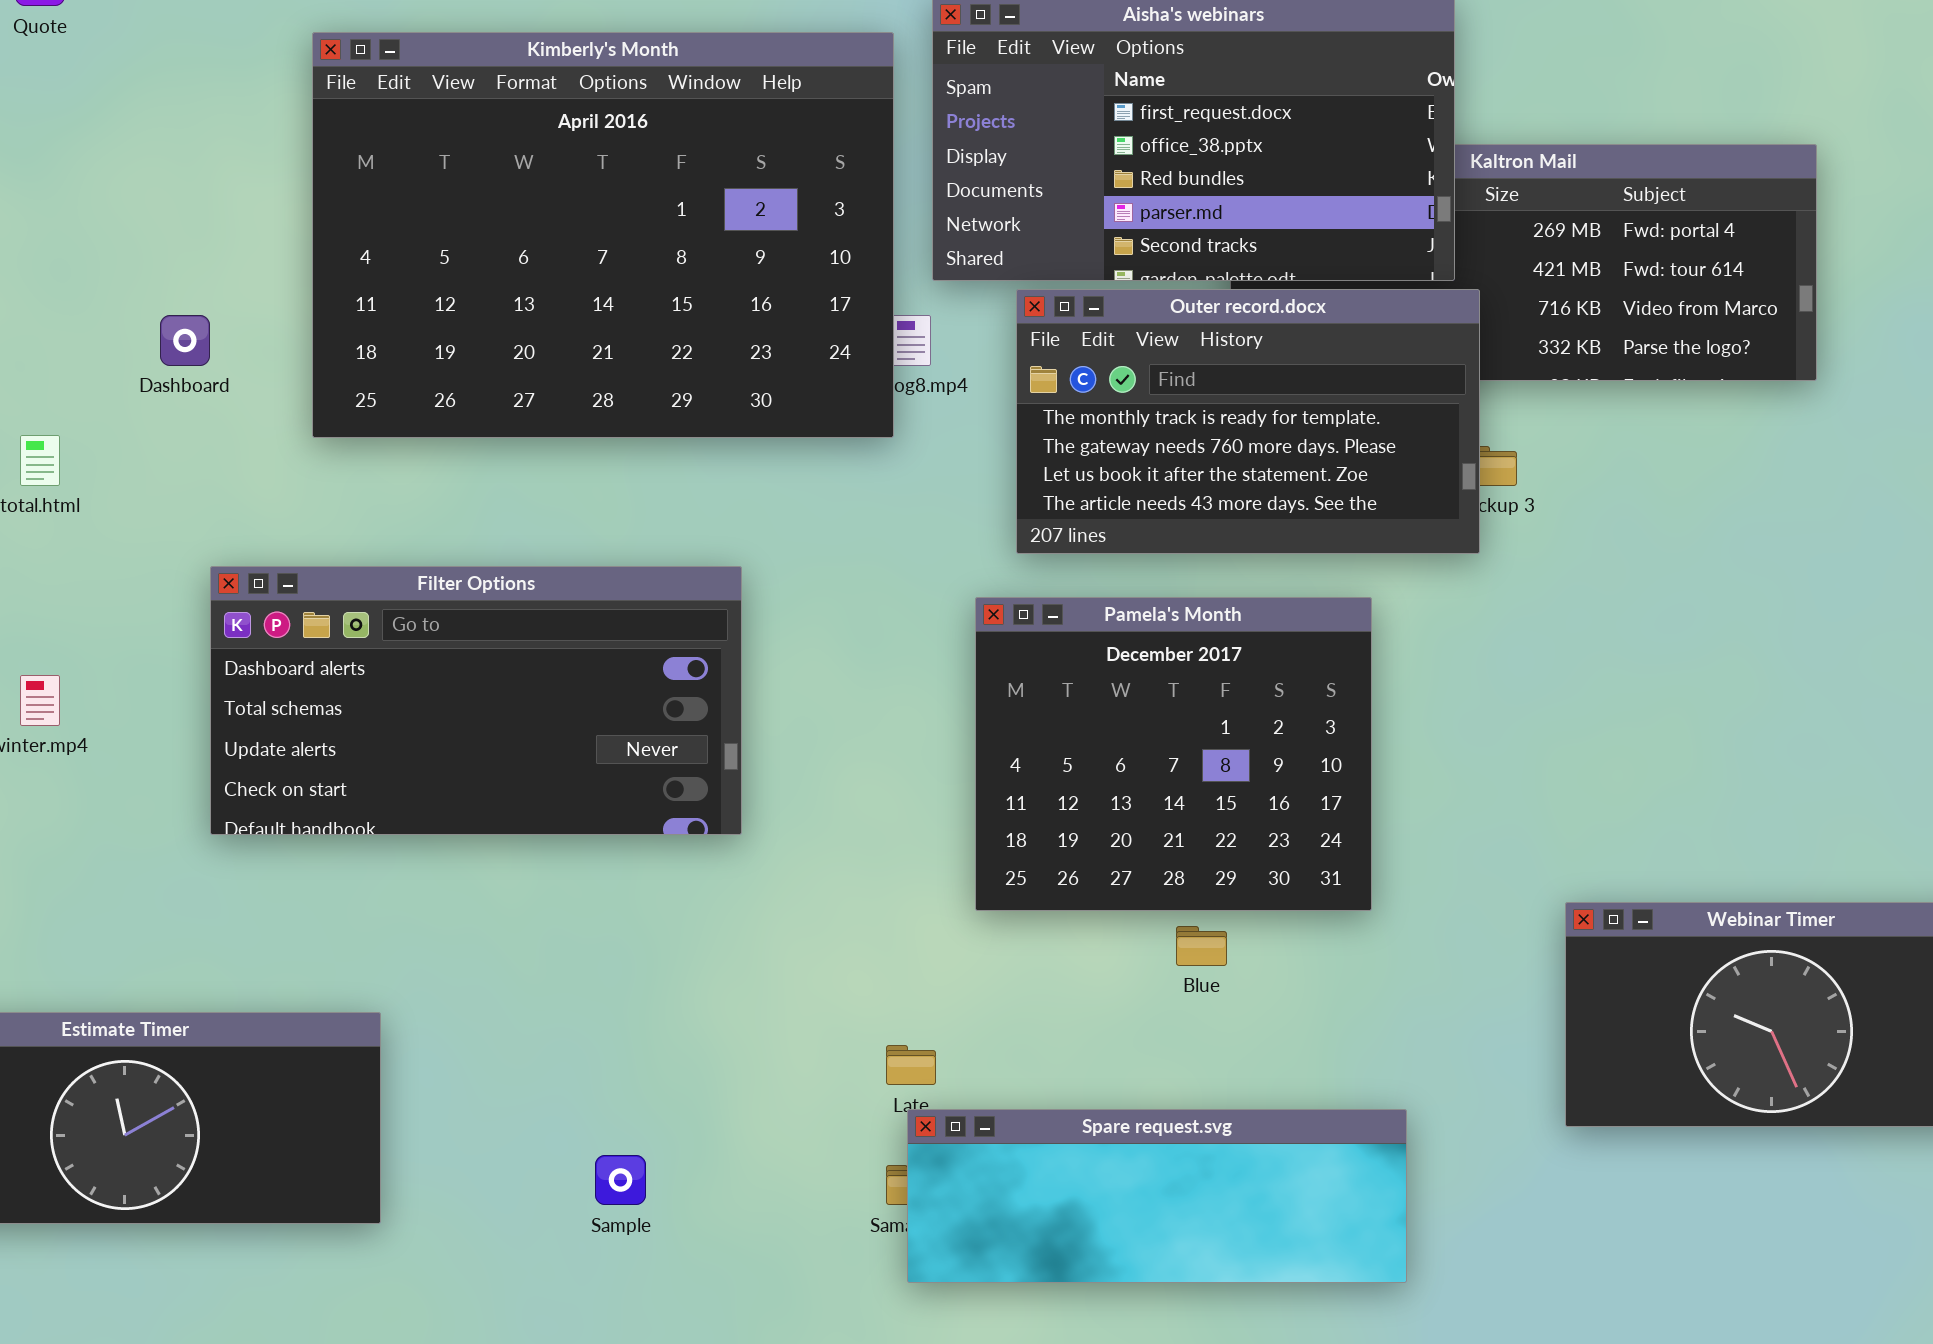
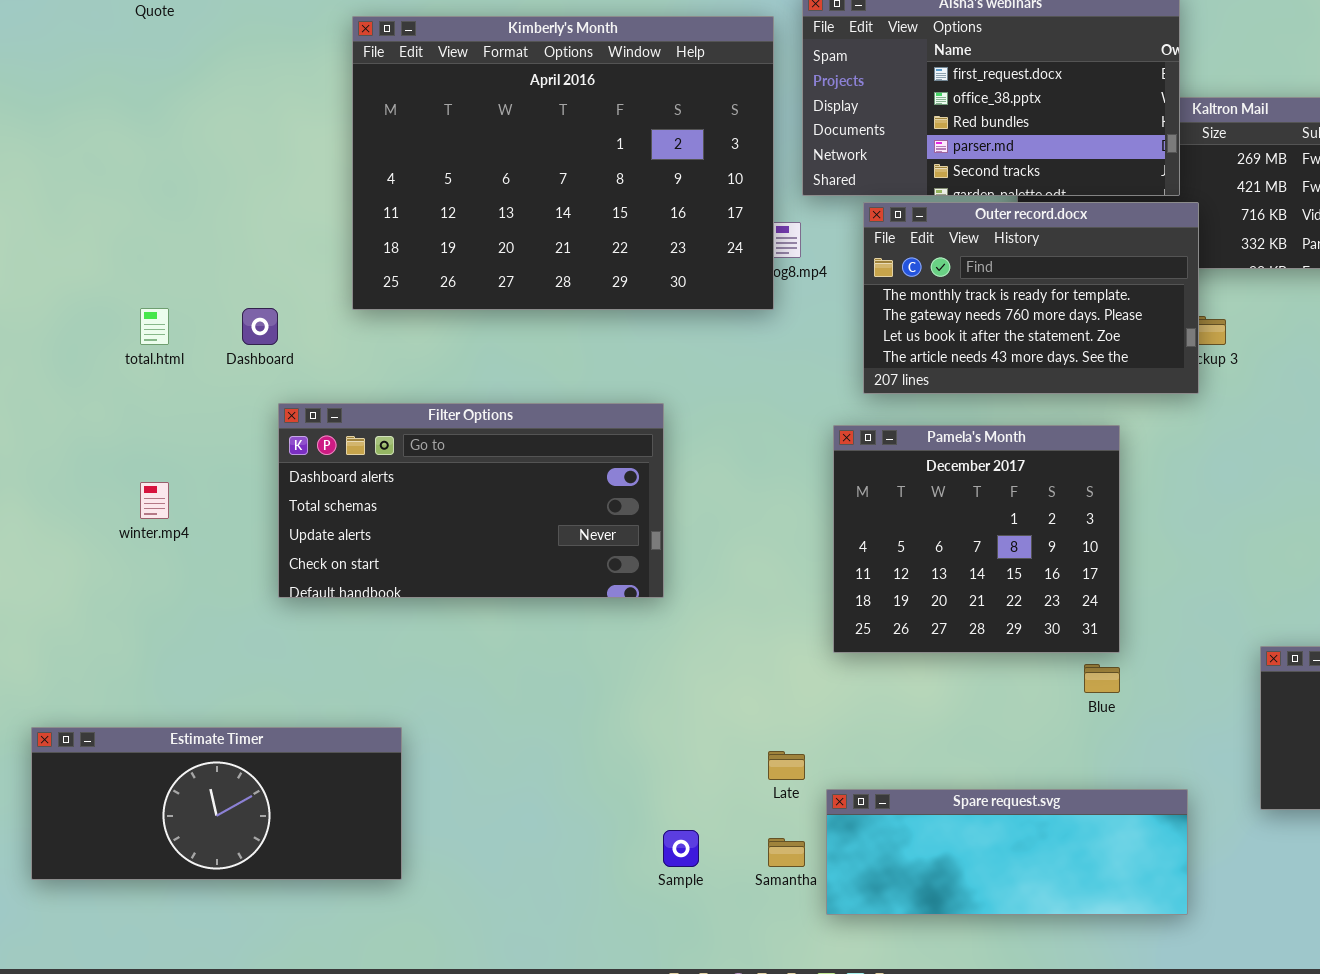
Dashboard: [160,315,210,366] -> [242,308,278,345], moved
Blue: [1176,926,1227,966] -> [1084,664,1120,693], moved
Spare request.svg: [907,1109,1407,1283] -> [826,789,1188,915], moved
Sample: [595,1155,646,1205] -> [663,830,699,867], moved

